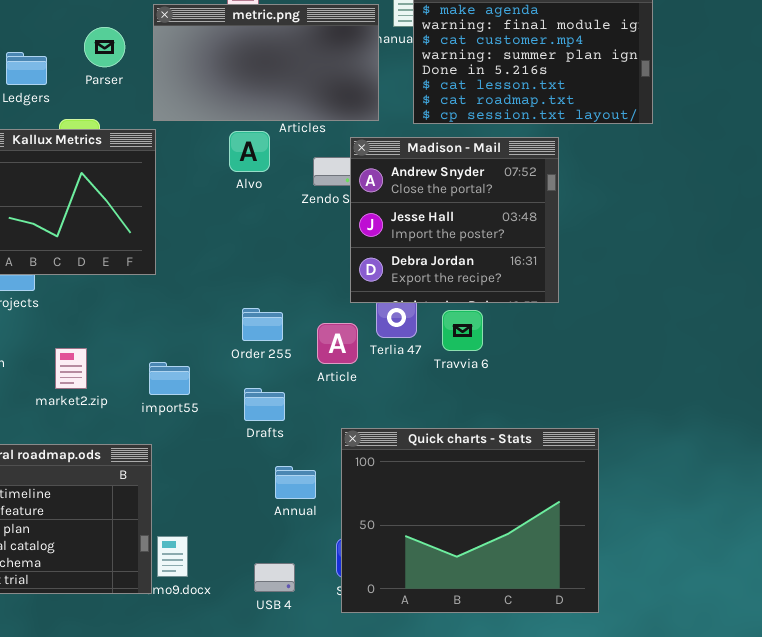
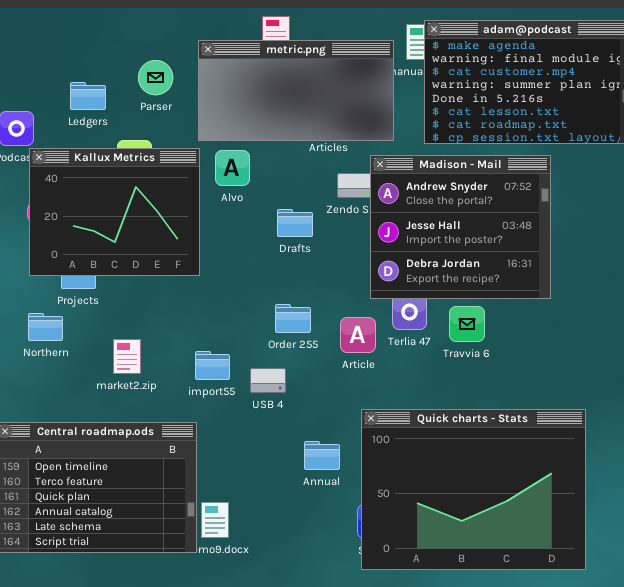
Alvo: [229,131,270,172] -> [215,150,250,186], moved
Drafts: [244,388,285,421] -> [277,209,313,237], moved
USB 4: [254,563,295,592] -> [250,368,286,393], moved

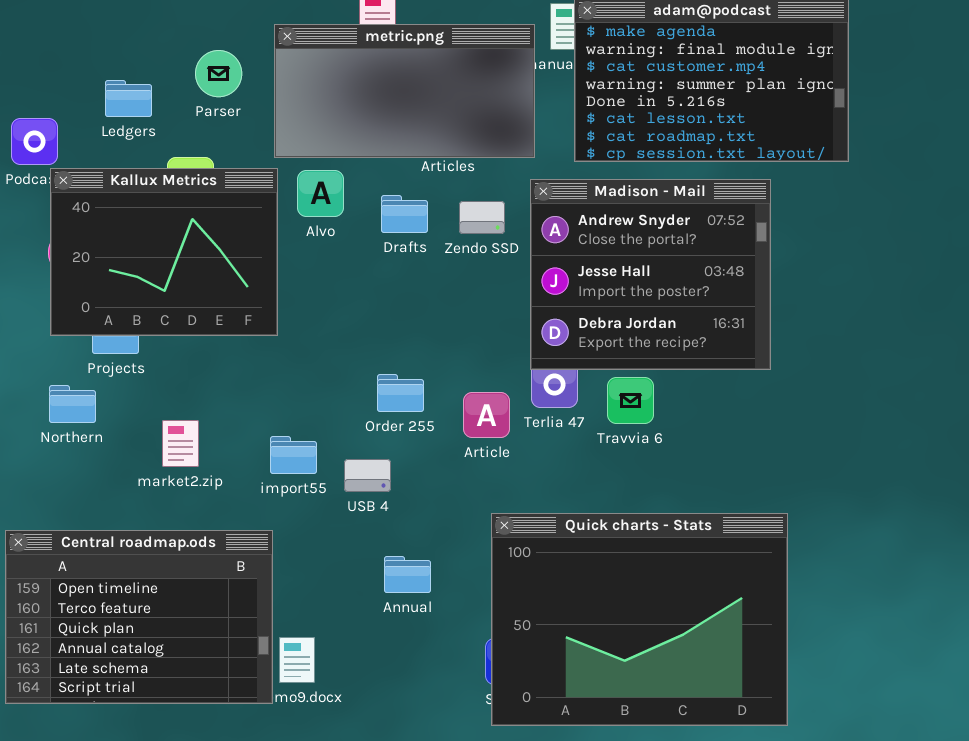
Madison - Mail: [370,155,551,299] -> [530,179,771,370], moved
Drafts: [277,209,313,237] -> [381,195,428,233], moved
Annual: [304,441,340,470] -> [384,556,431,593], moved

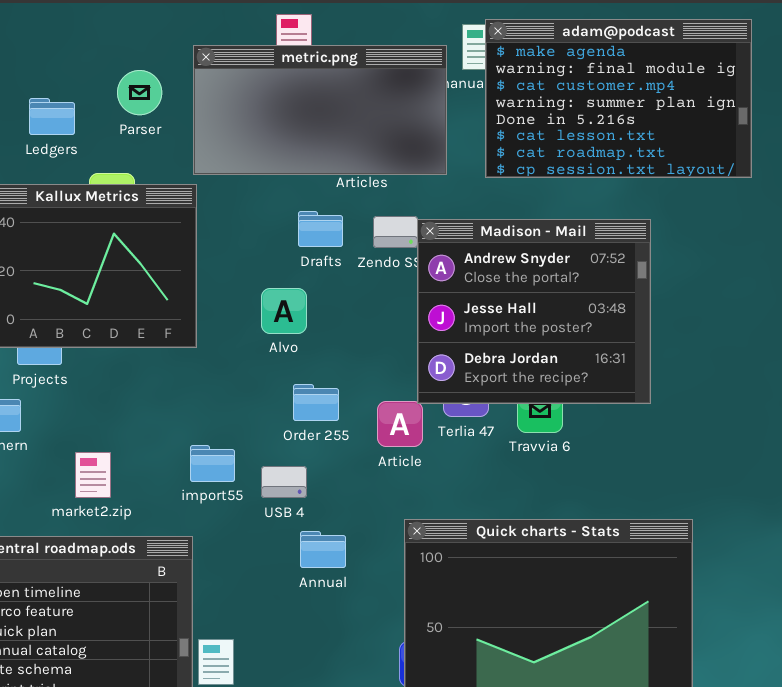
Alvo: [297,170,344,217] -> [261,288,307,334], moved
Madison - Mail: [530,179,771,370] -> [417,219,651,404], moved
market2.zip: [162,420,199,467] -> [75,452,111,498], moved
Annual: [384,556,431,593] -> [300,531,346,568], moved

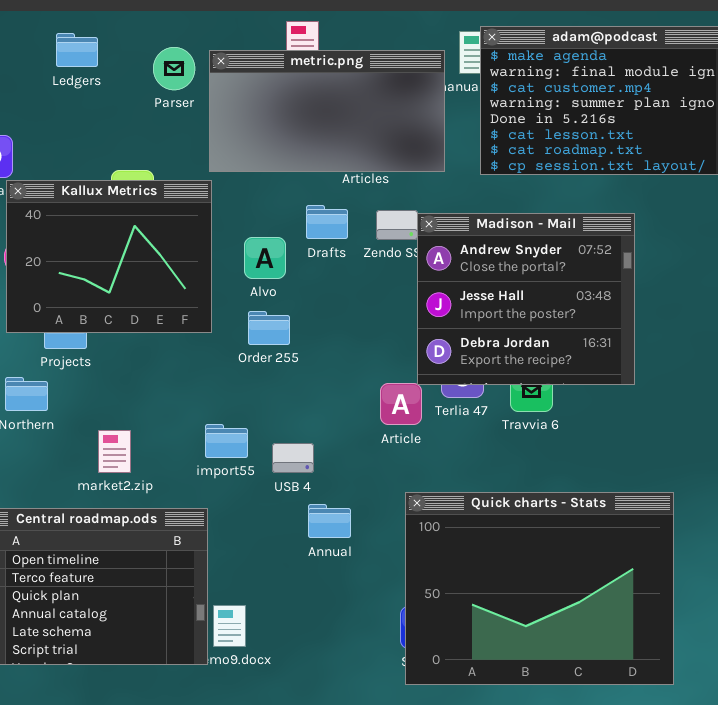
Parser: [117,70,162,115] -> [153,47,195,90], moved
Ledgers: [29,98,75,135] -> [56,33,98,67], moved
Alvo: [261,288,307,334] -> [244,237,286,279], moved
Order 255: [293,384,339,421] -> [248,311,290,345], moved

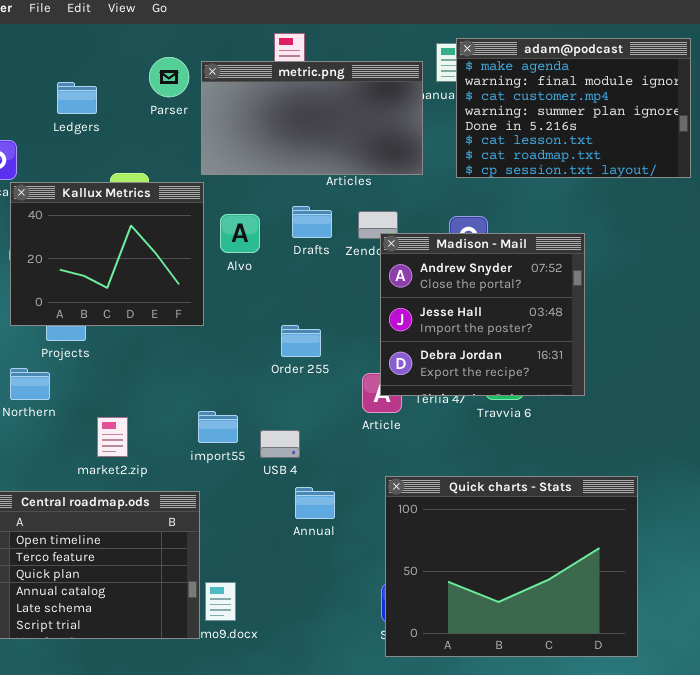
Ledgers: [56,33,98,67] -> [57,82,97,114], moved
Madison - Mail: [417,213,635,385] -> [380,233,585,396], moved
Alvo: [244,237,286,279] -> [220,214,260,253], moved
Order 255: [248,311,290,345] -> [281,325,321,357], moved

